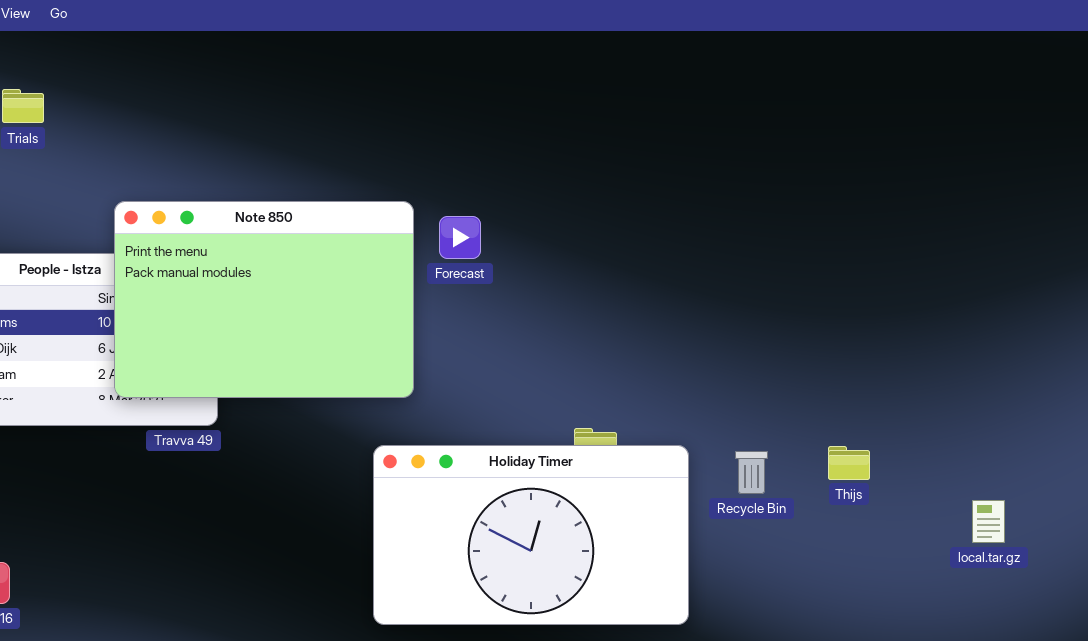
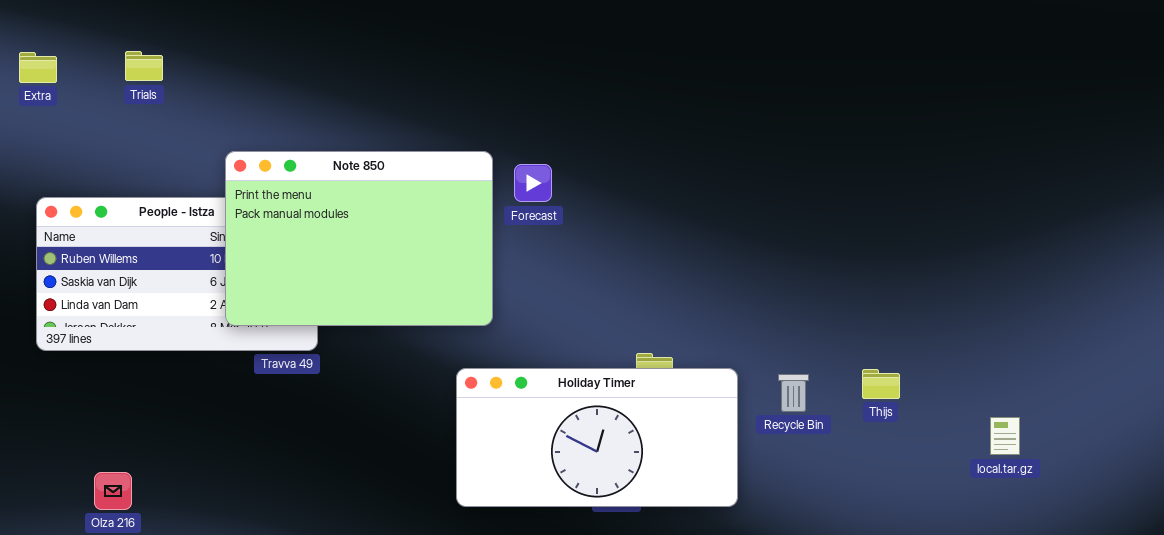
Holiday Timer: [373,445,689,625] -> [456,368,738,507], resized

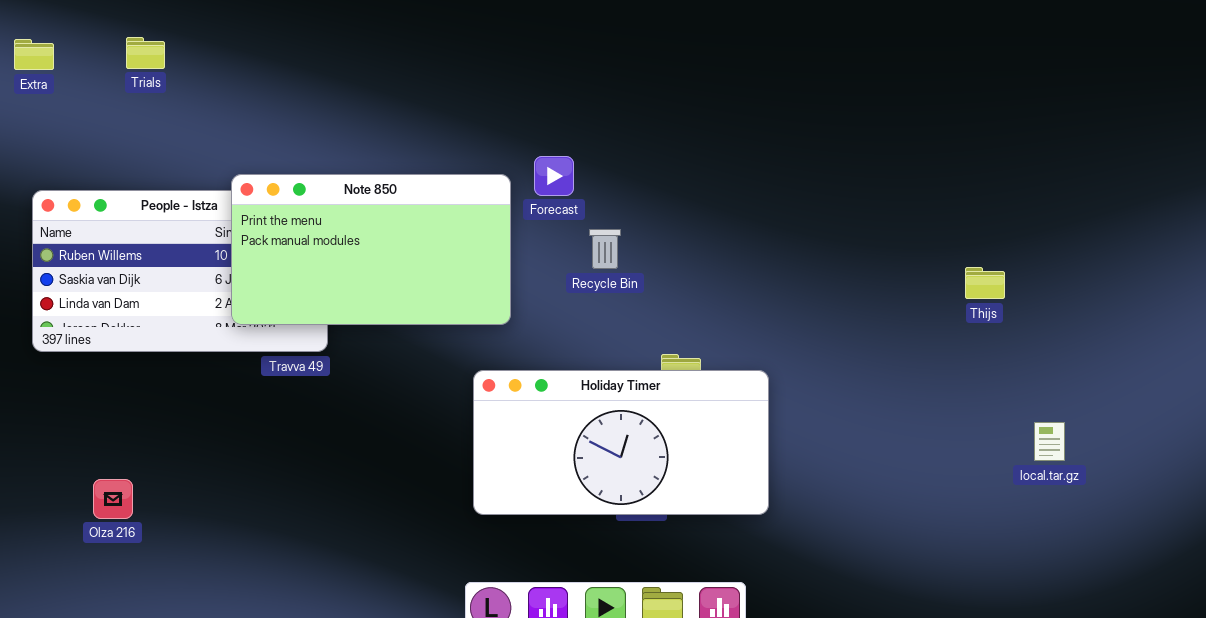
Note 850: [225,151,493,326] -> [231,174,511,325], resized
Thijs: [862,369,900,399] -> [965,267,1005,299], moved
Recycle Bin: [778,374,809,412] -> [589,229,621,269], moved

